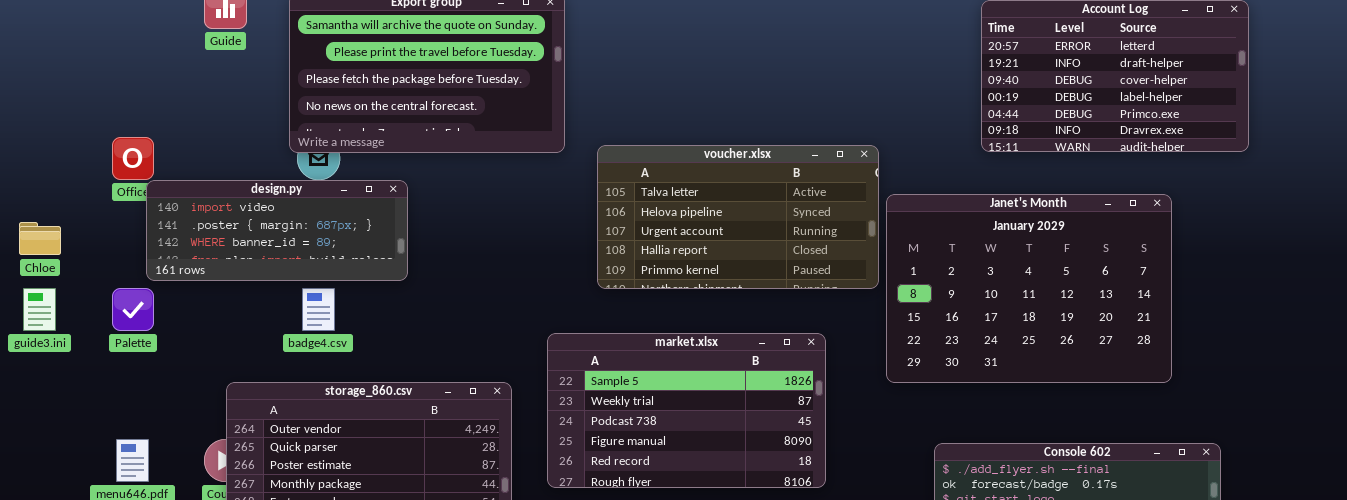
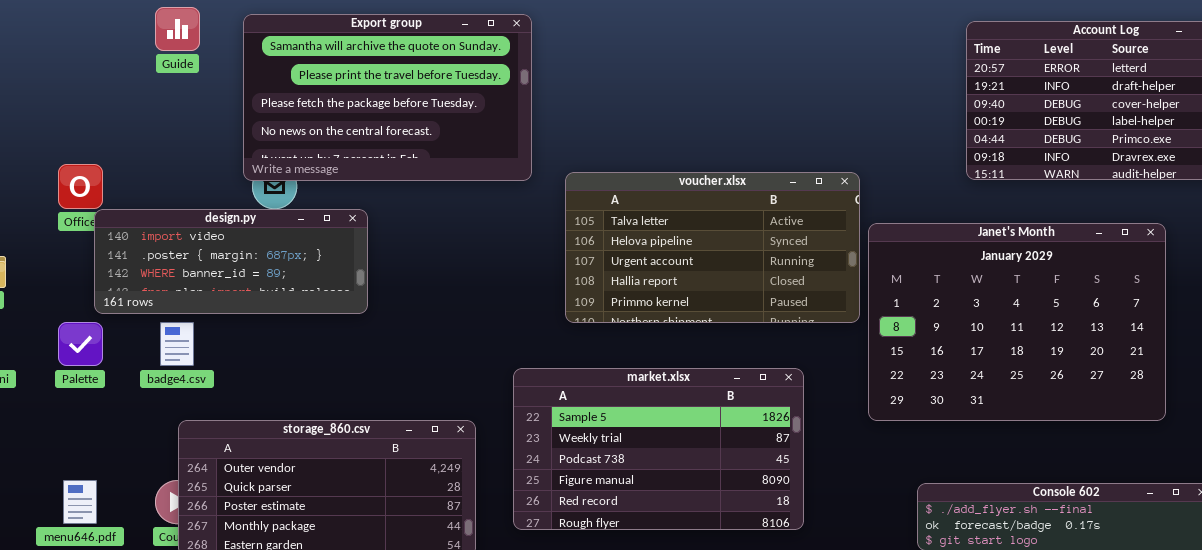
badge4.csv: [302,288,335,331] -> [160,322,194,366], moved

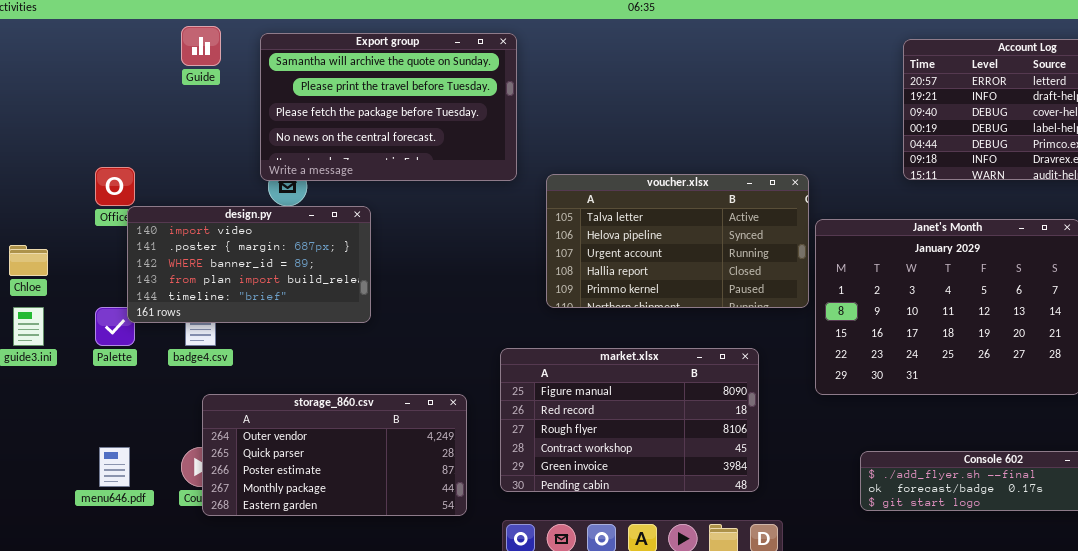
design.py: [94,209,368,314] -> [127,206,371,323], resized
market.xlsx: [513,368,804,530] -> [500,348,759,492], scrolled down 3 rows

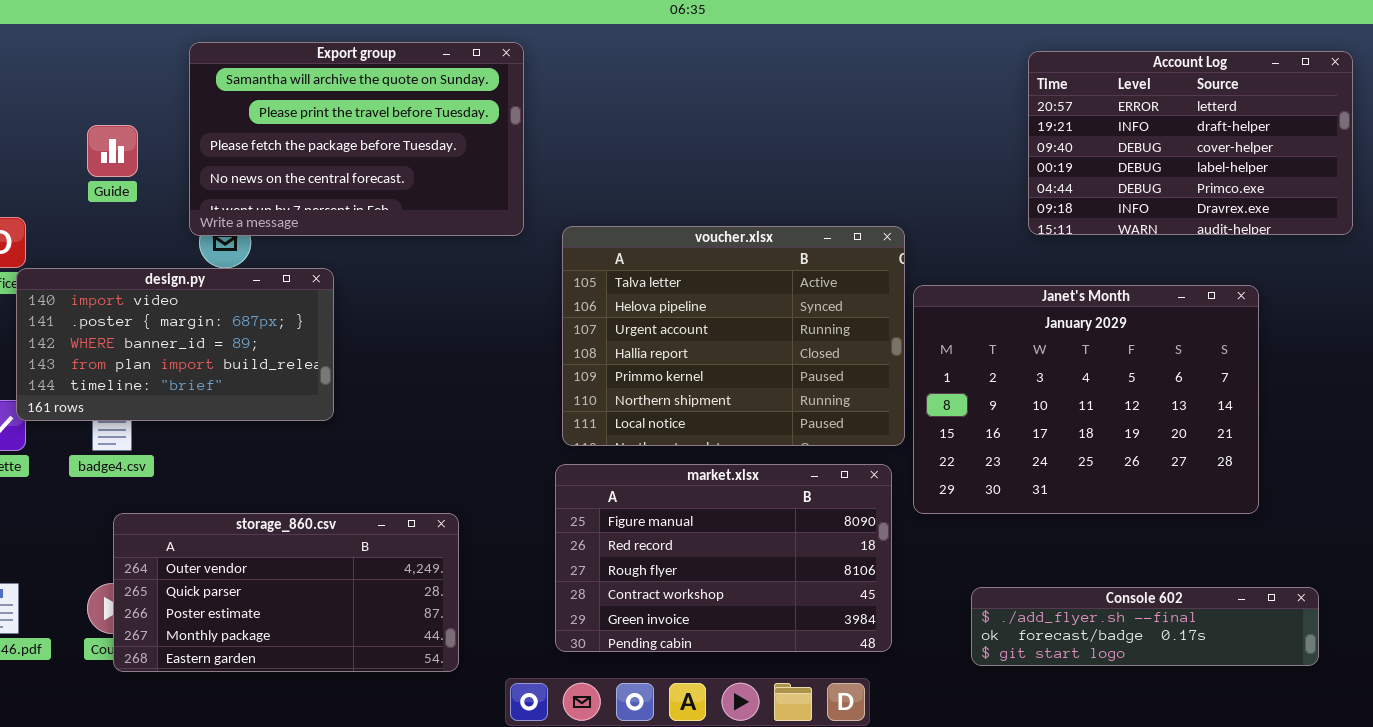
Guide: [181,26,221,66] -> [87,125,138,177], moved
voucher.xlsx: [546,174,809,308] -> [562,226,905,446], resized
market.xlsx: [500,348,759,492] -> [555,464,892,652], moved

